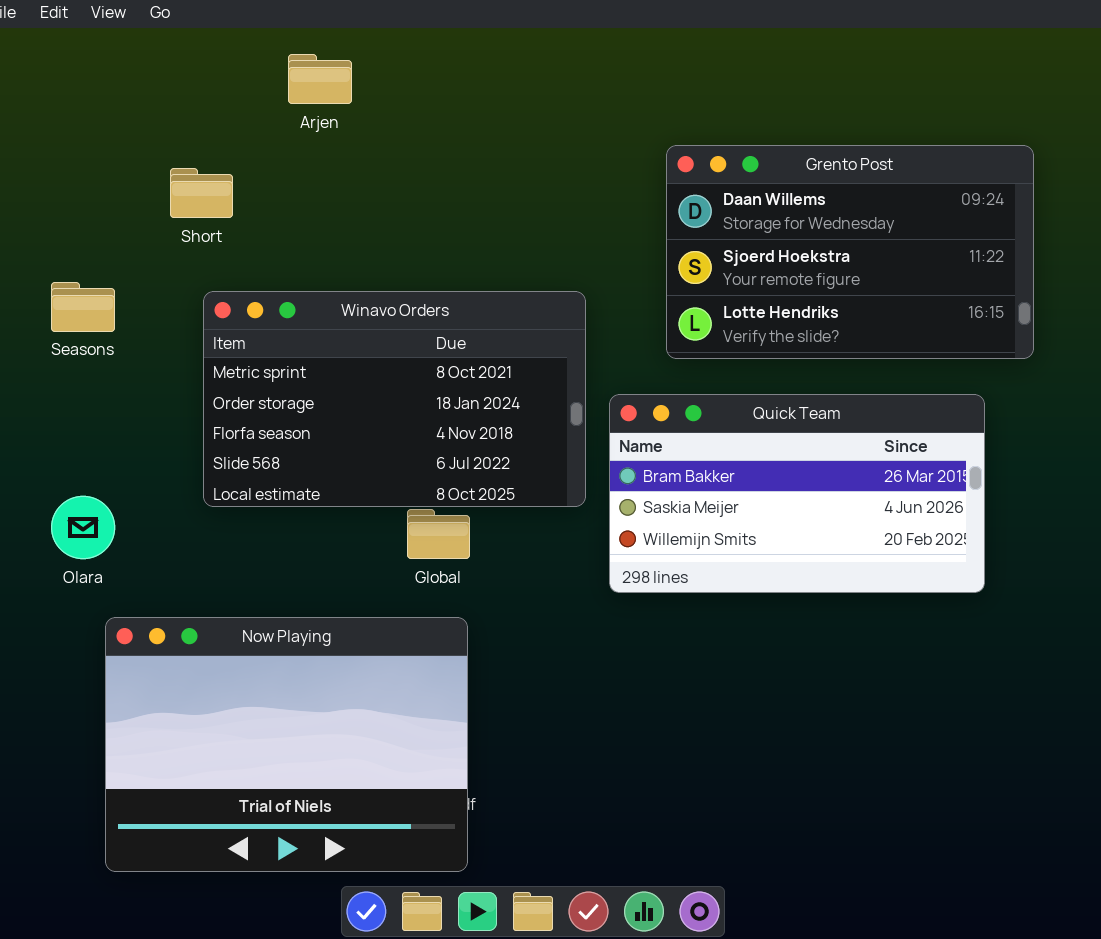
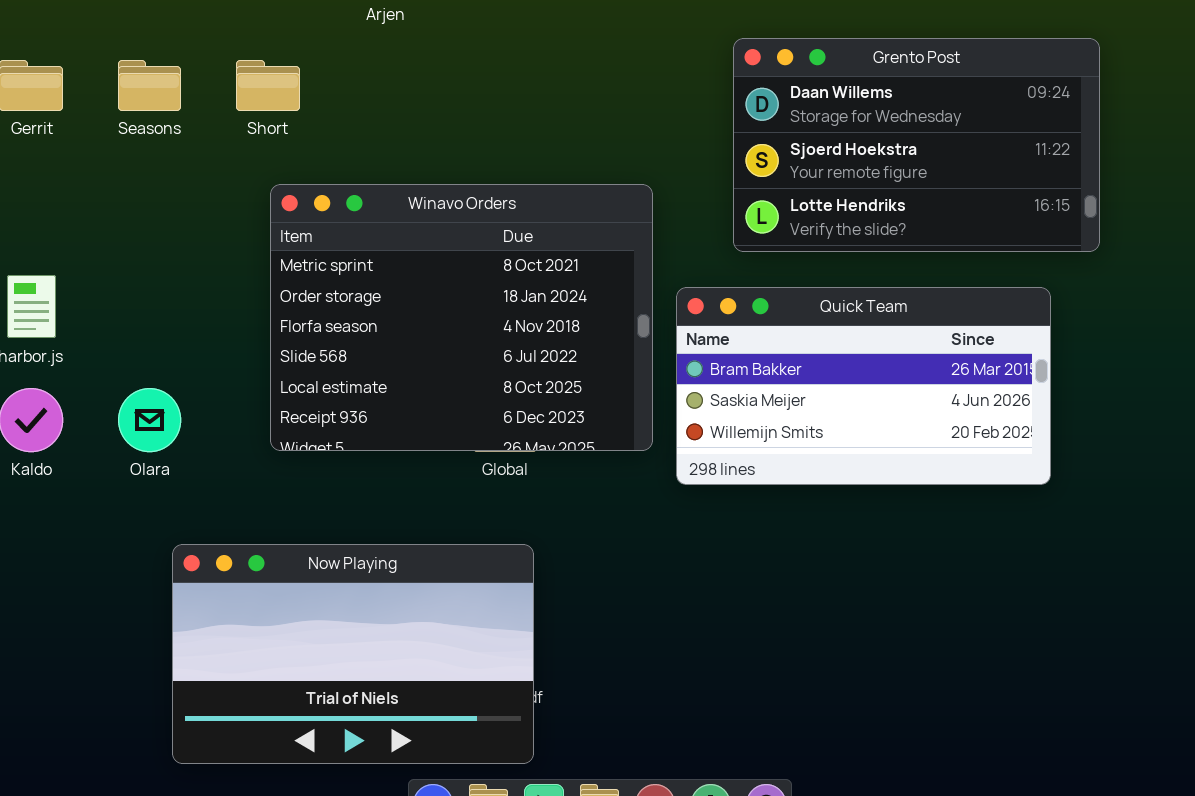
Seasons: [51,282,115,332] -> [118,60,181,111], moved
Winavo Orders: [203,291,586,507] -> [270,184,653,451], resized
Now Playing: [105,617,468,872] -> [172,544,534,764], resized

